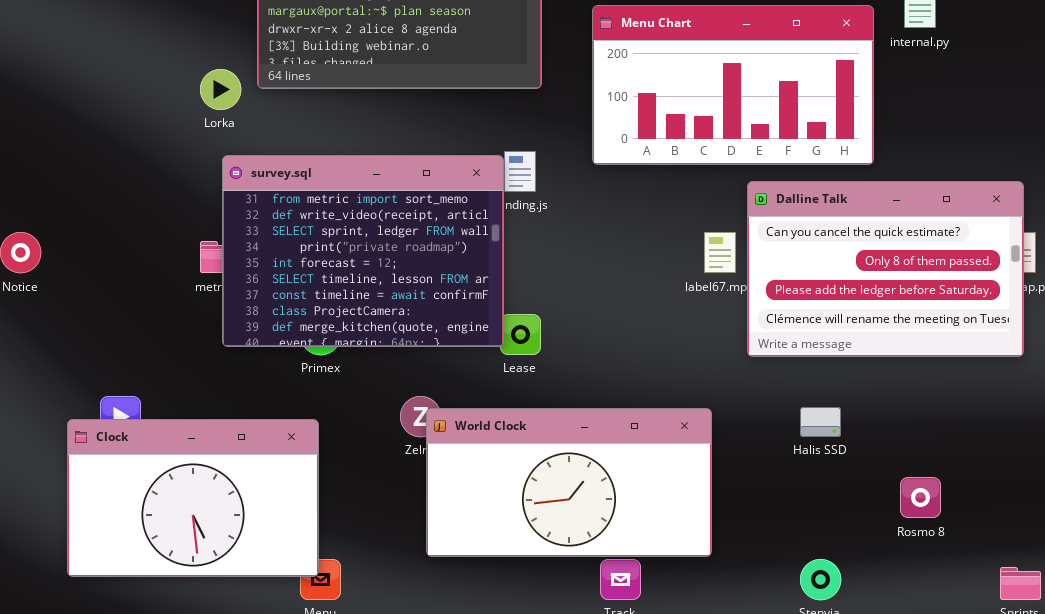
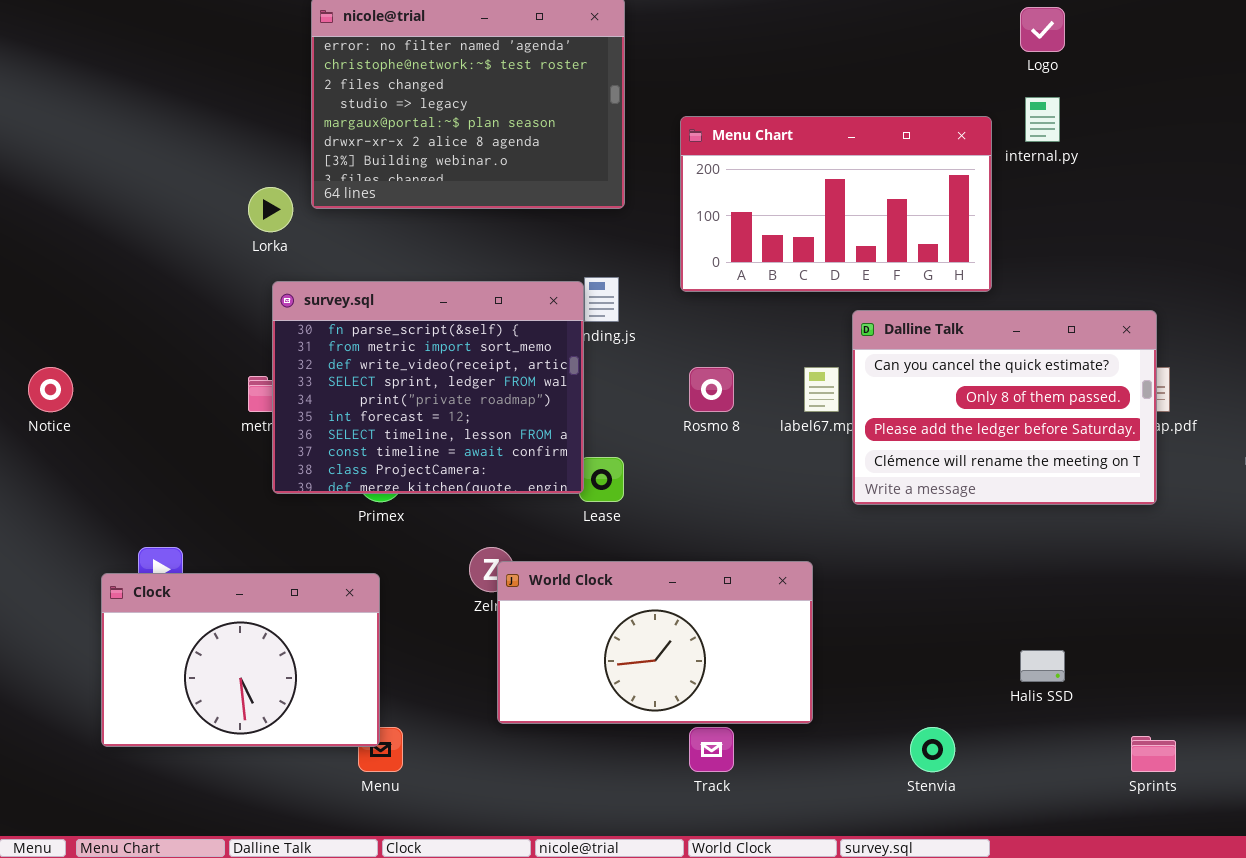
survey.sql: [222,155,504,347] -> [272,281,584,494], scrolled up 1 row
Halis SSD: [800,407,841,437] -> [1020,650,1065,682], moved
Rosmo 8: [900,477,941,518] -> [689,367,734,412], moved

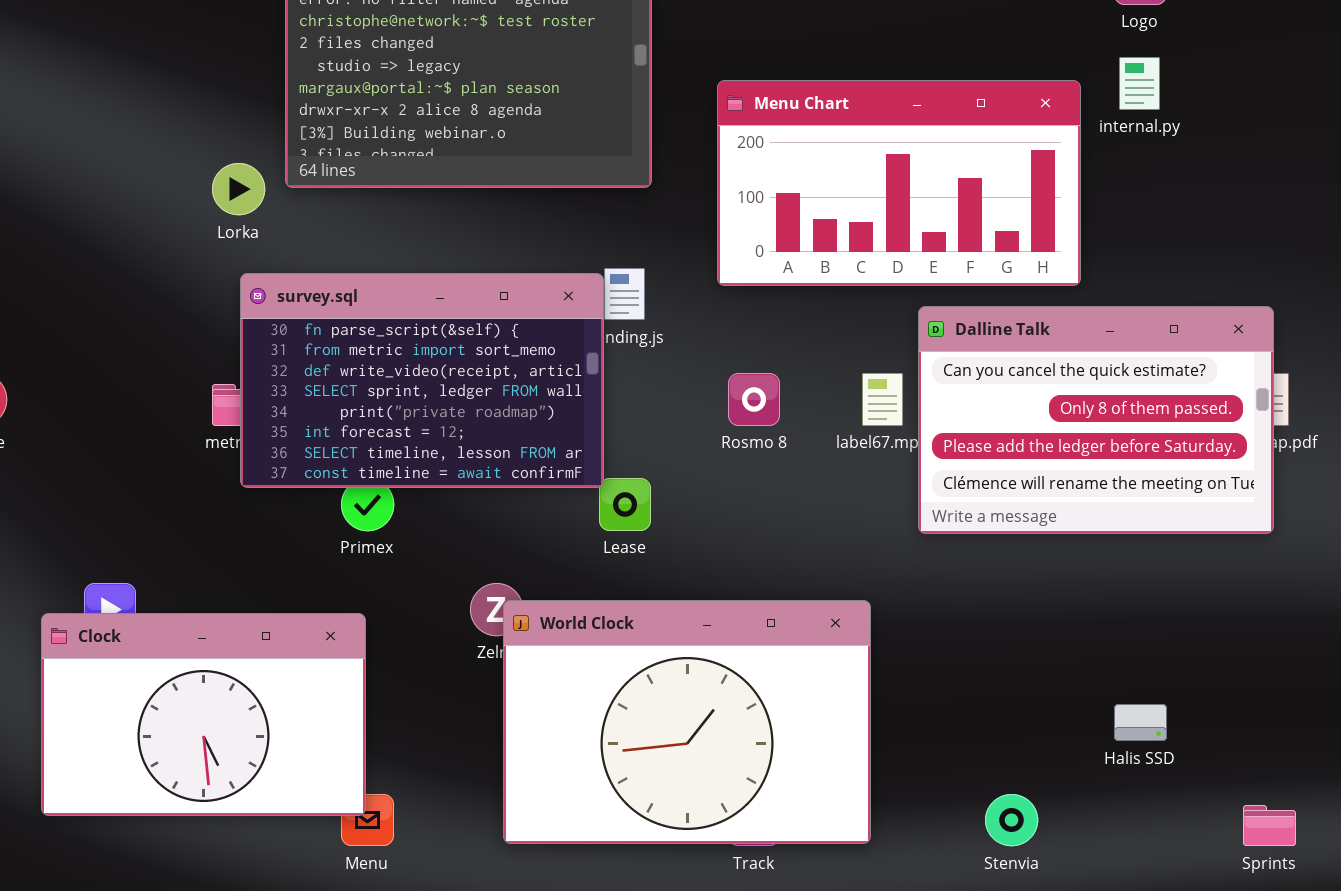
survey.sql: [272,281,584,494] -> [240,273,604,488], resized
World Clock: [497,561,813,724] -> [503,600,871,844], resized

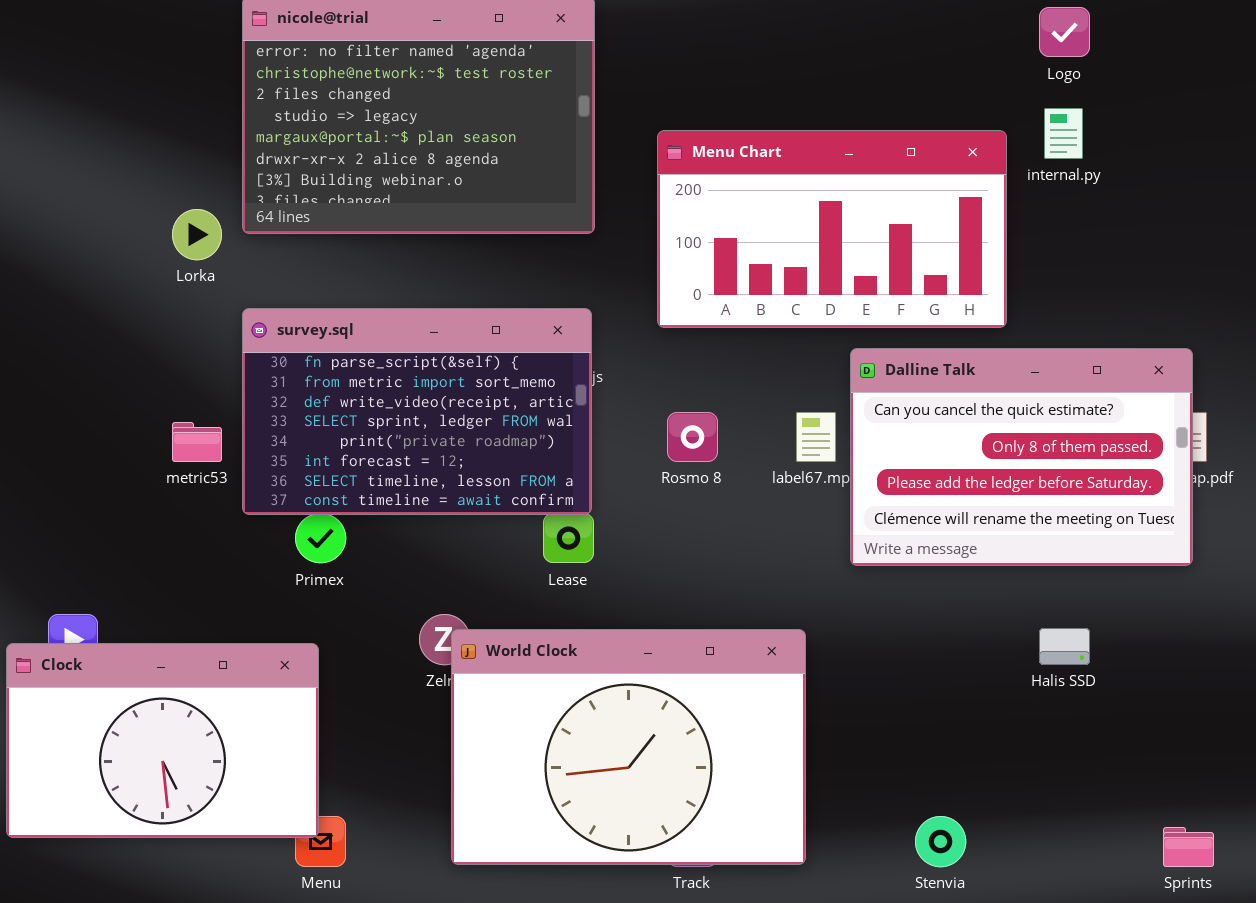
survey.sql: [240,273,604,488] -> [242,308,592,515], moved
Halis SSD: [1114,704,1167,741] -> [1039,628,1090,665], moved

